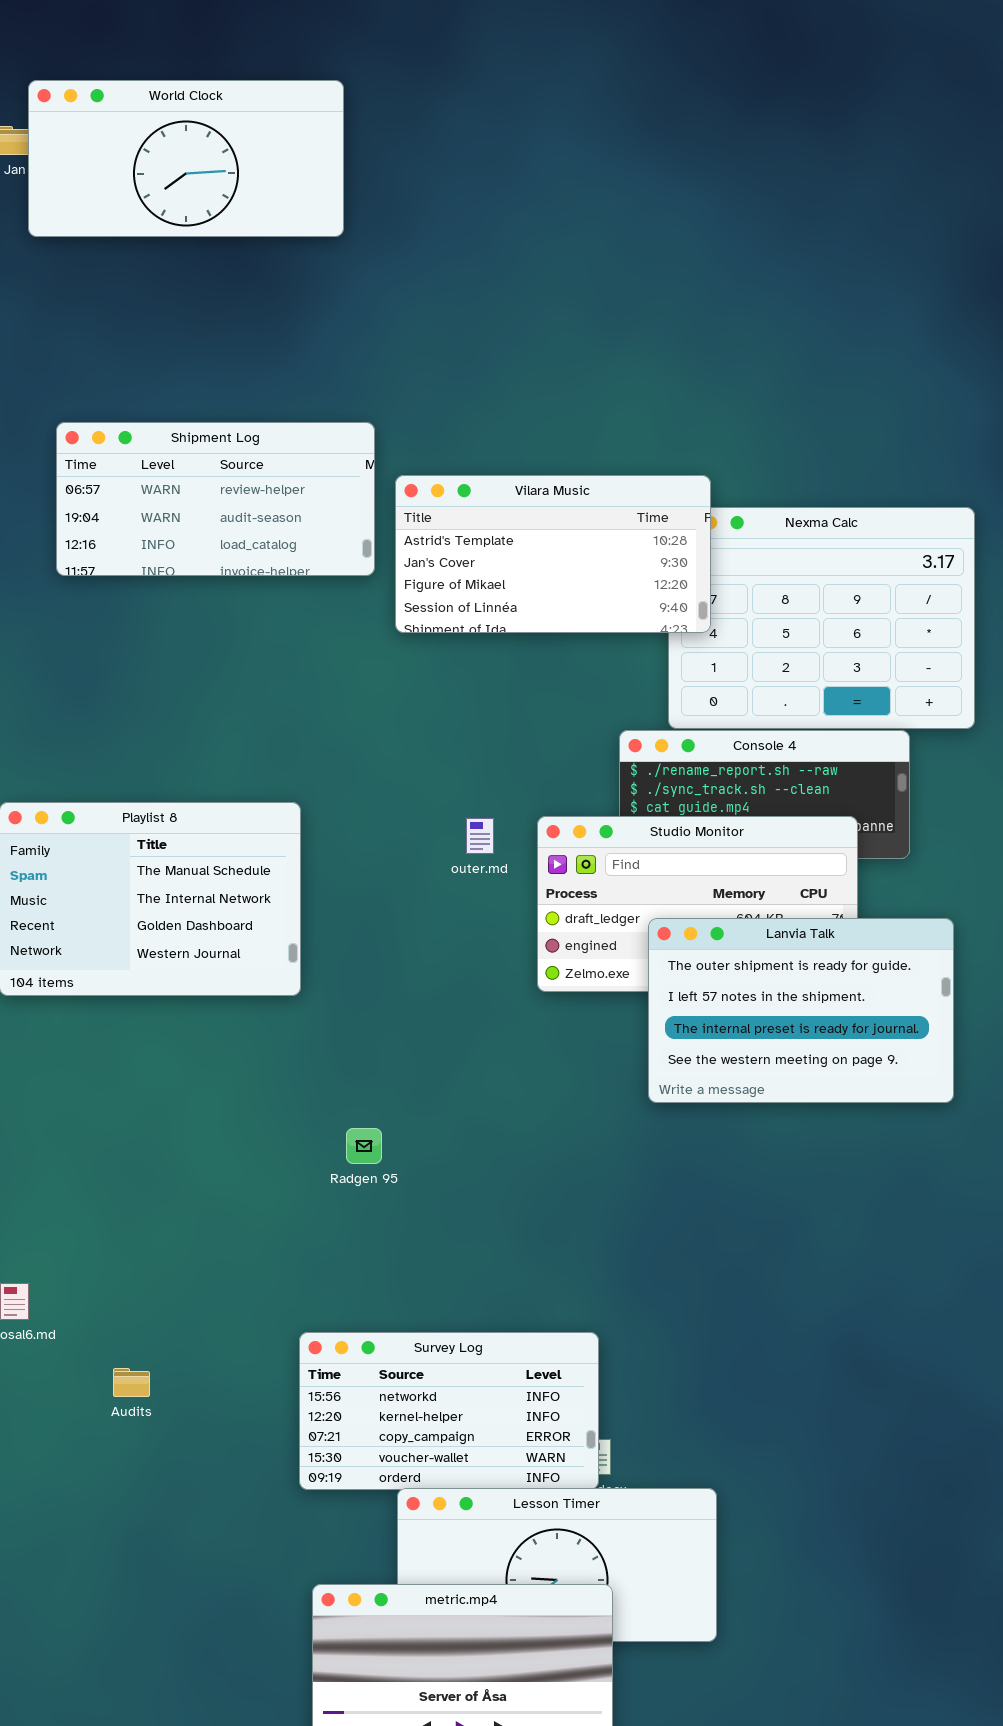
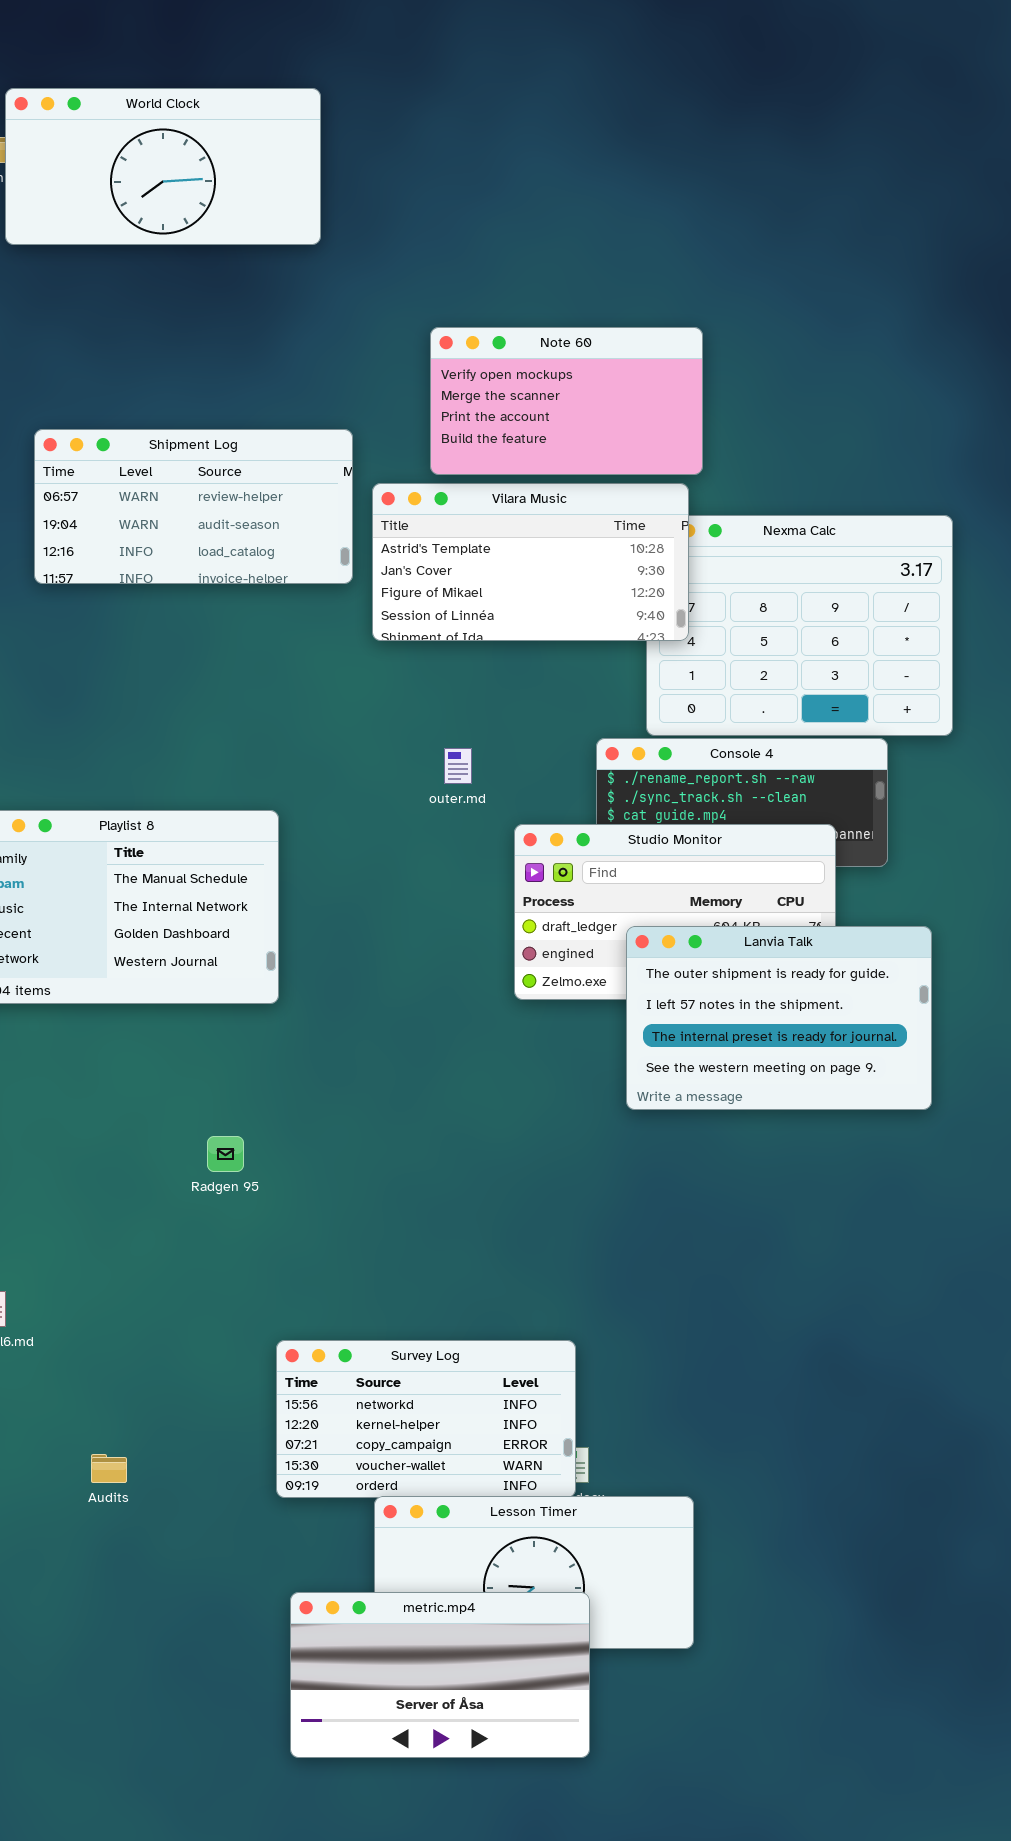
Note 60: none -> [430,327,703,475], opened
outer.md: [466,818,494,854] -> [444,748,472,784], moved
Radgen 95: [346,1128,382,1164] -> [207,1136,244,1172], moved
Audits: [113,1368,150,1397] -> [91,1454,127,1483], moved

